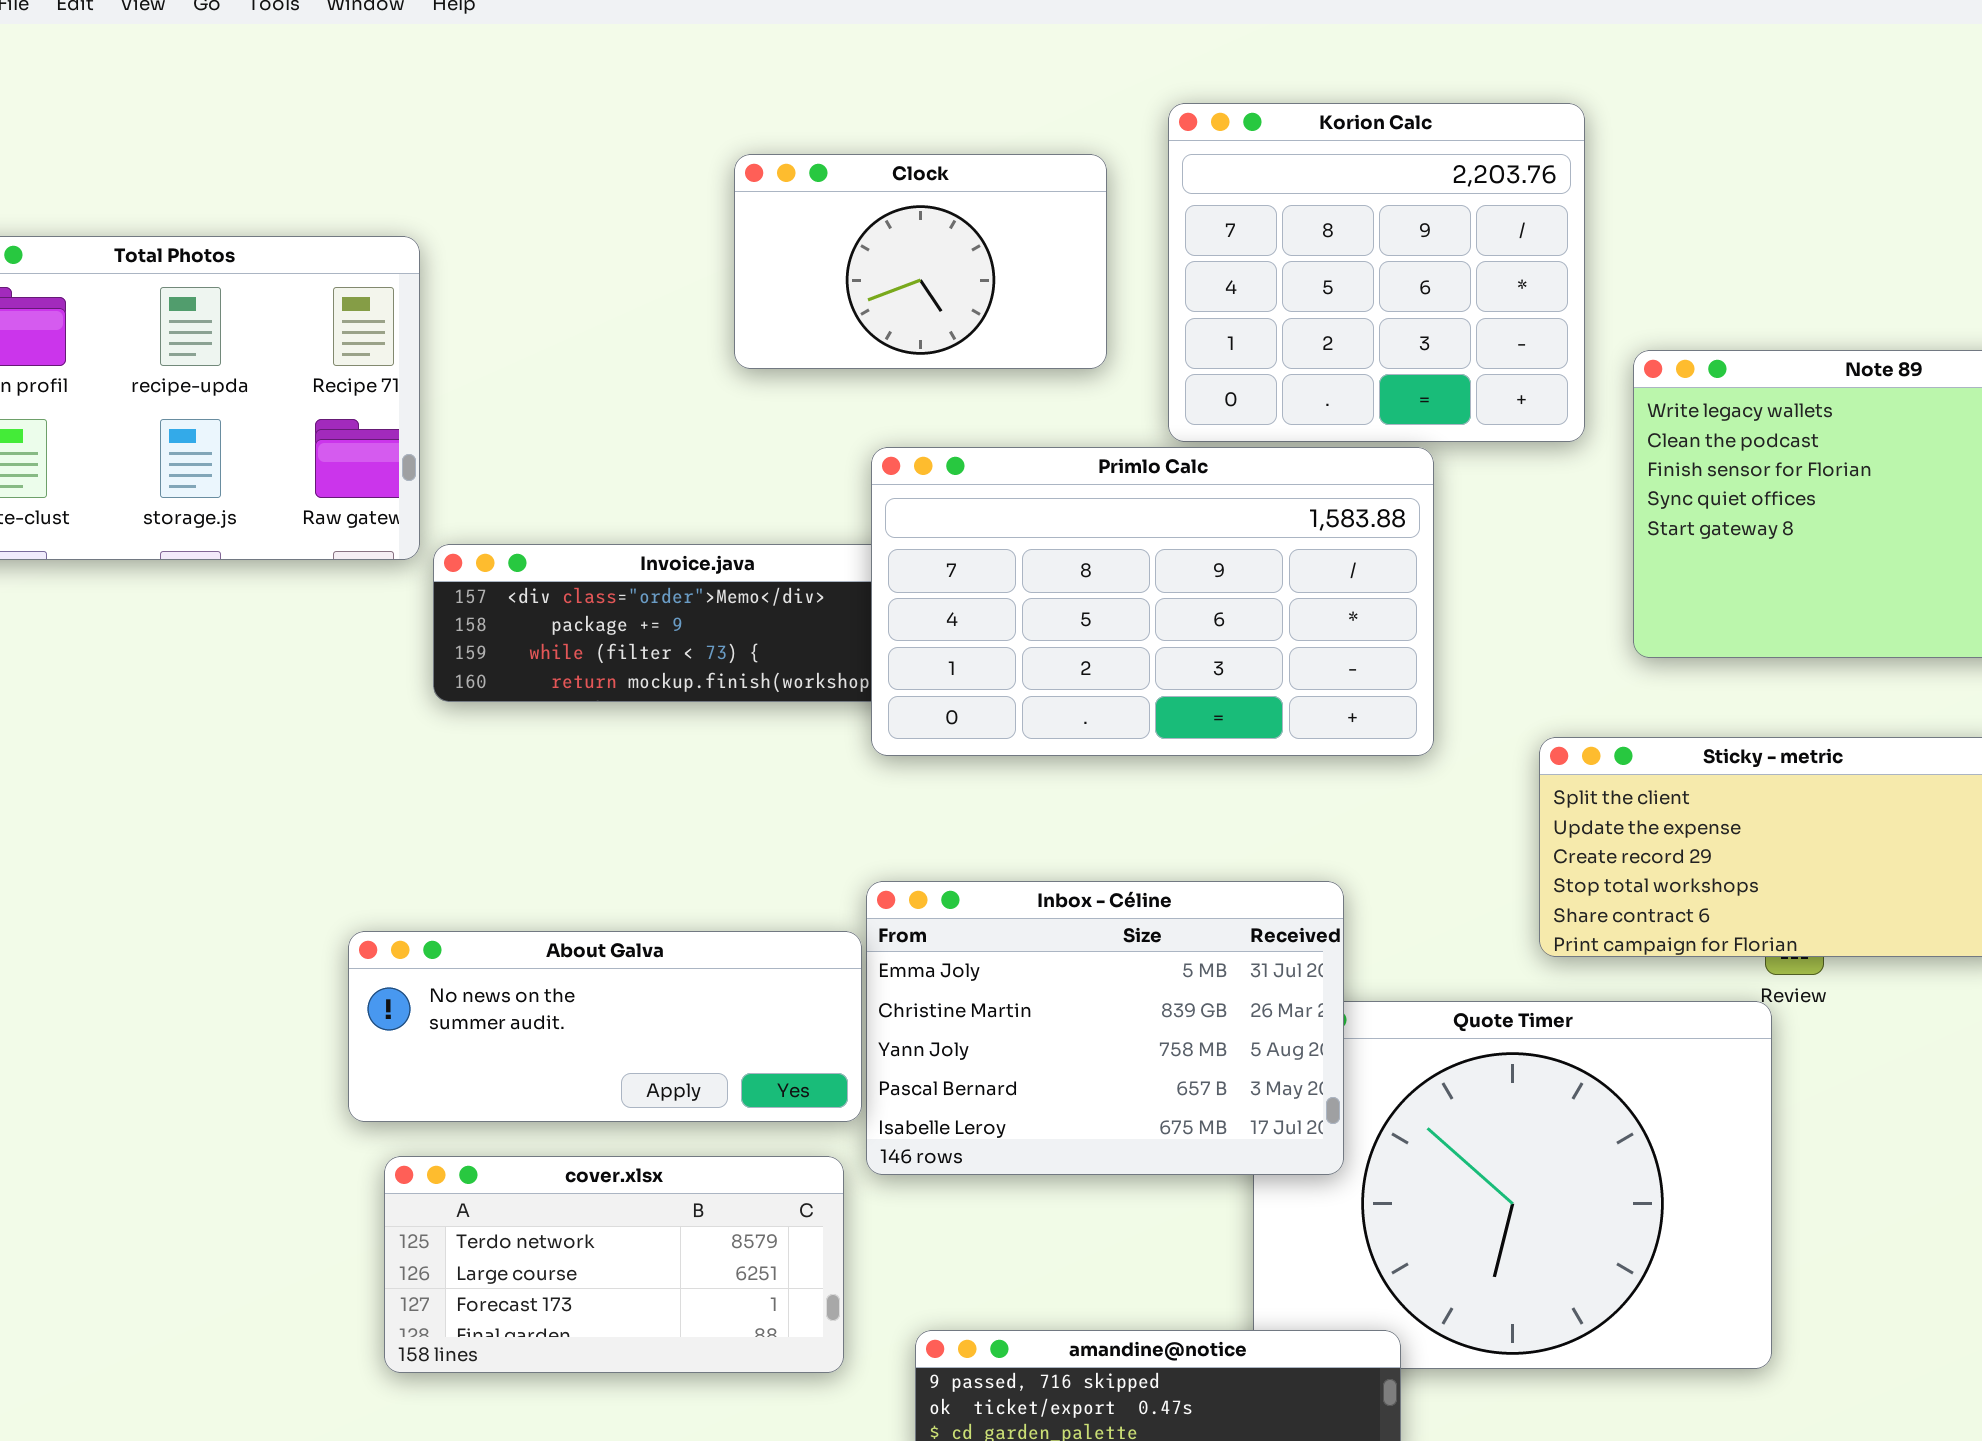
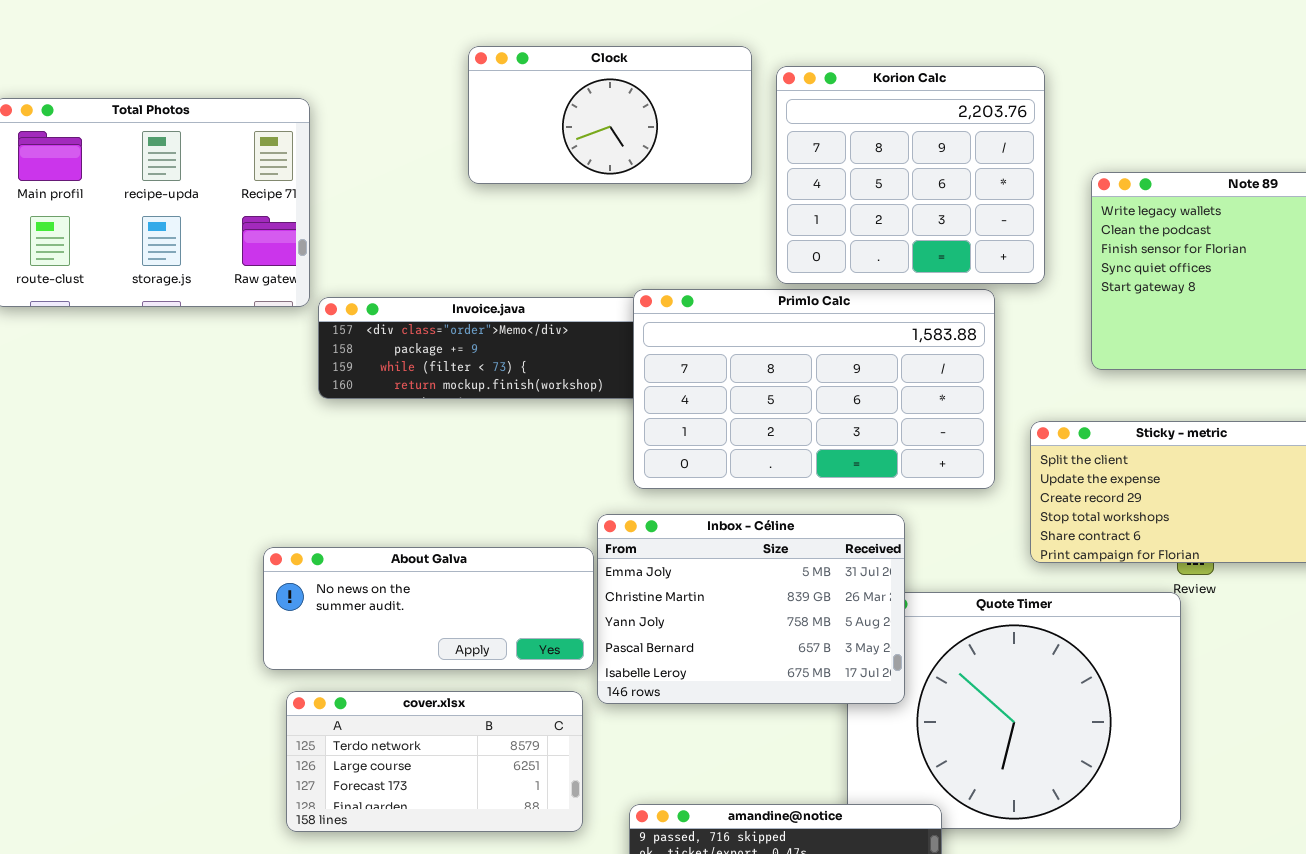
Korion Calc: [1168,103,1585,442] -> [776,66,1045,284], moved
Clock: [734,154,1107,369] -> [468,46,752,184], resized
Primlo Calc: [871,447,1434,756] -> [633,289,995,489], moved

